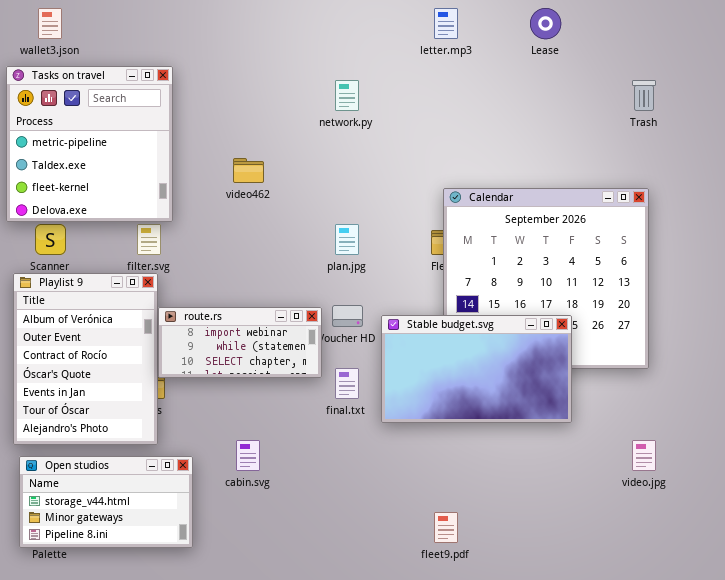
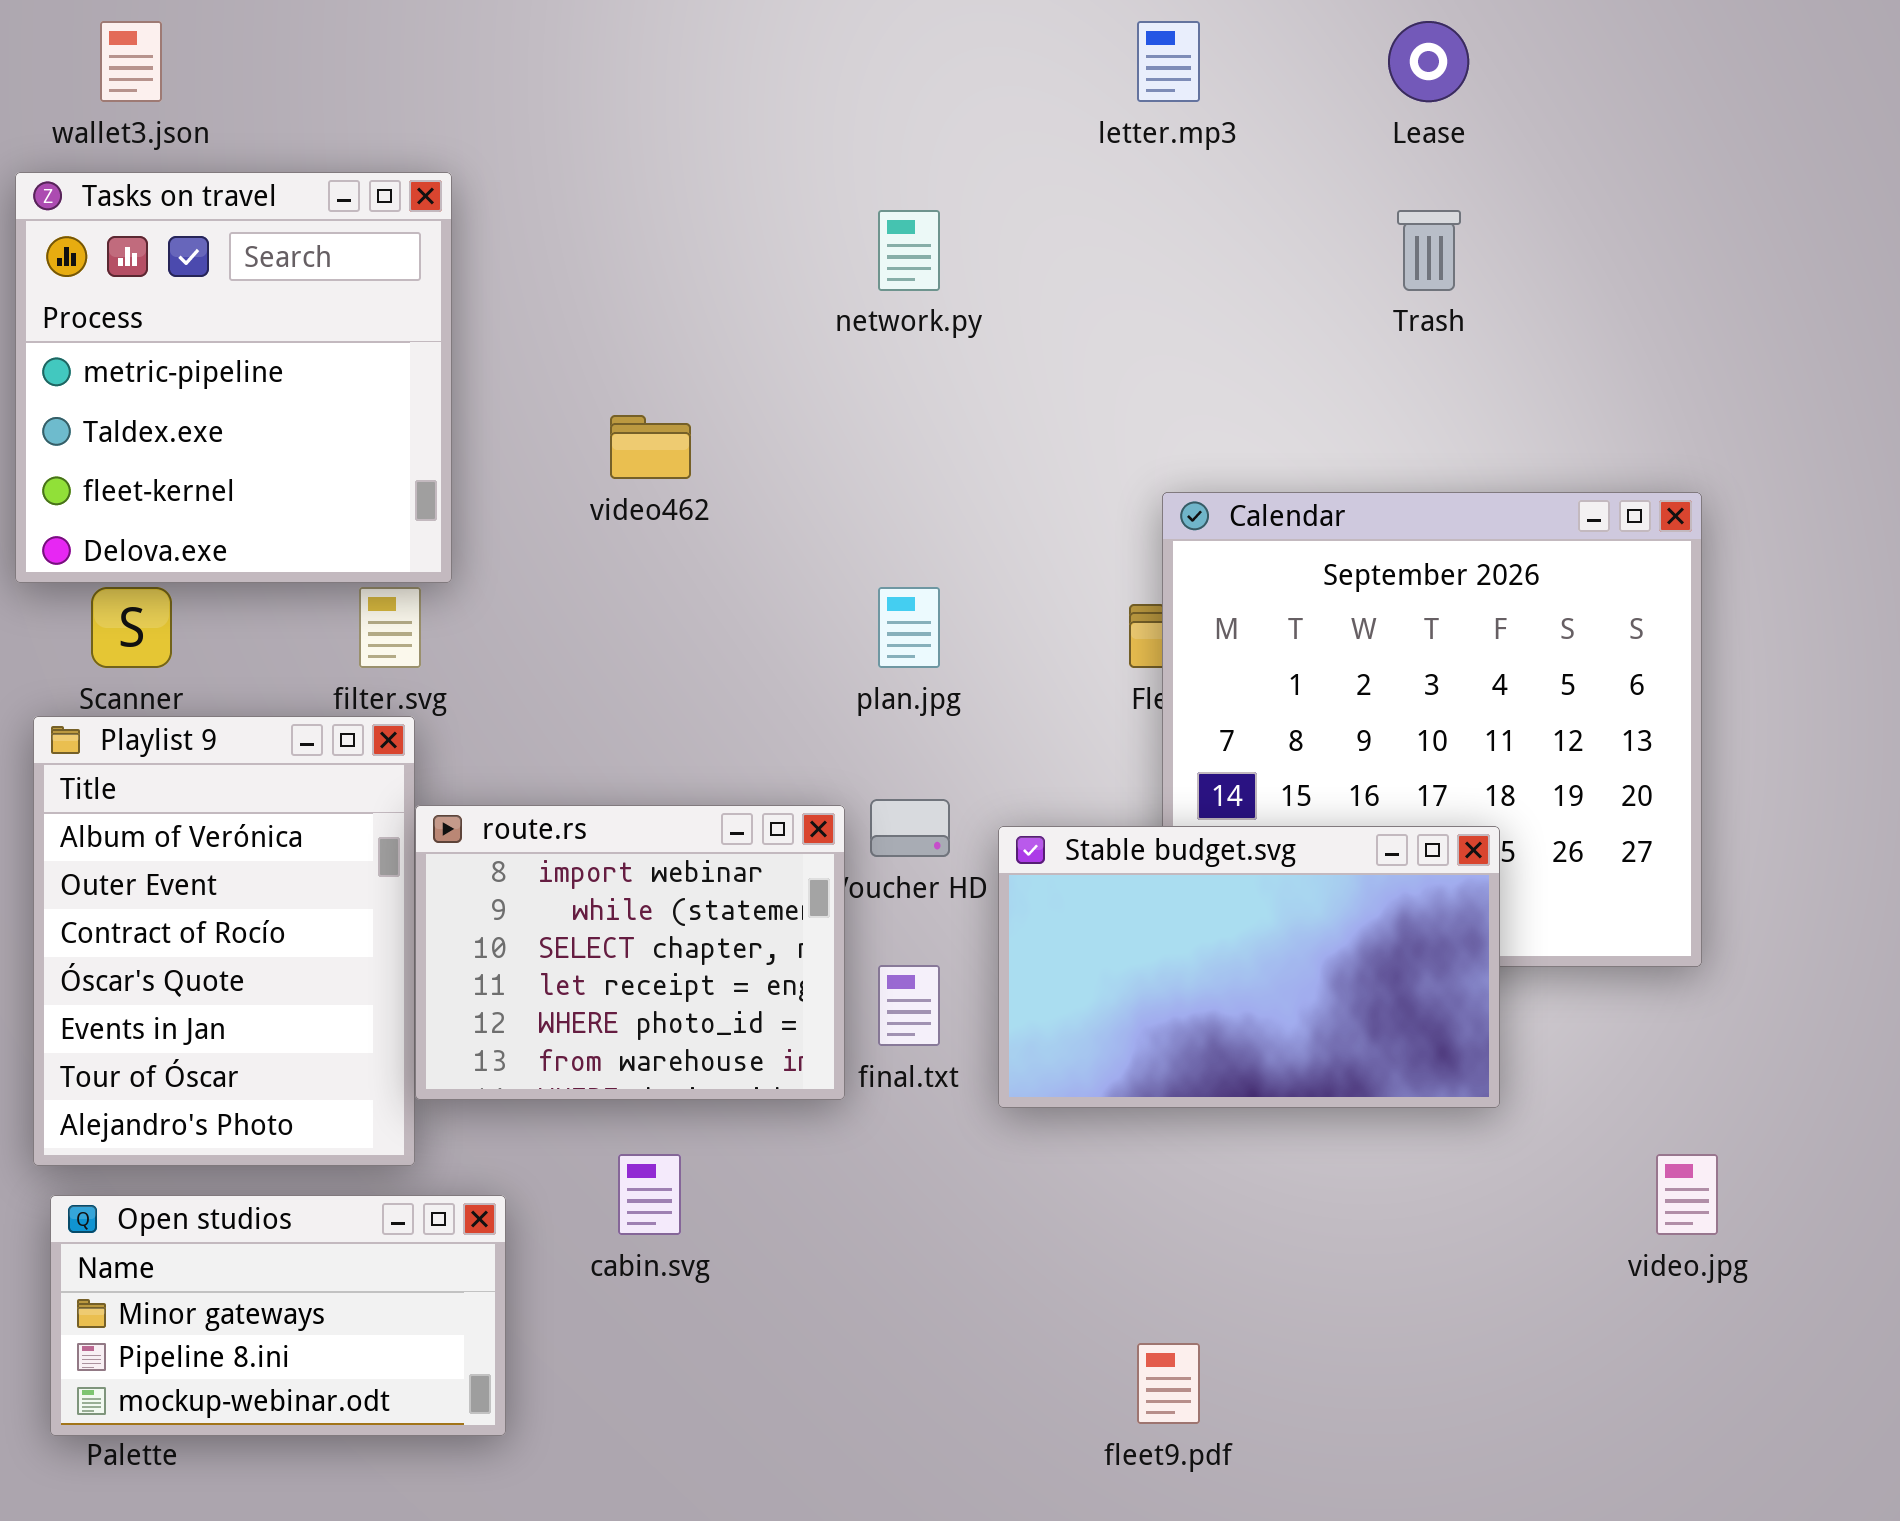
Trash: [632,80,656,111] -> [1397,210,1461,291], moved
route.rs: [158,307,322,378] -> [415,805,845,1100], resized
Open studios: [19,456,193,548] -> [50,1195,506,1436], scrolled down 1 row

